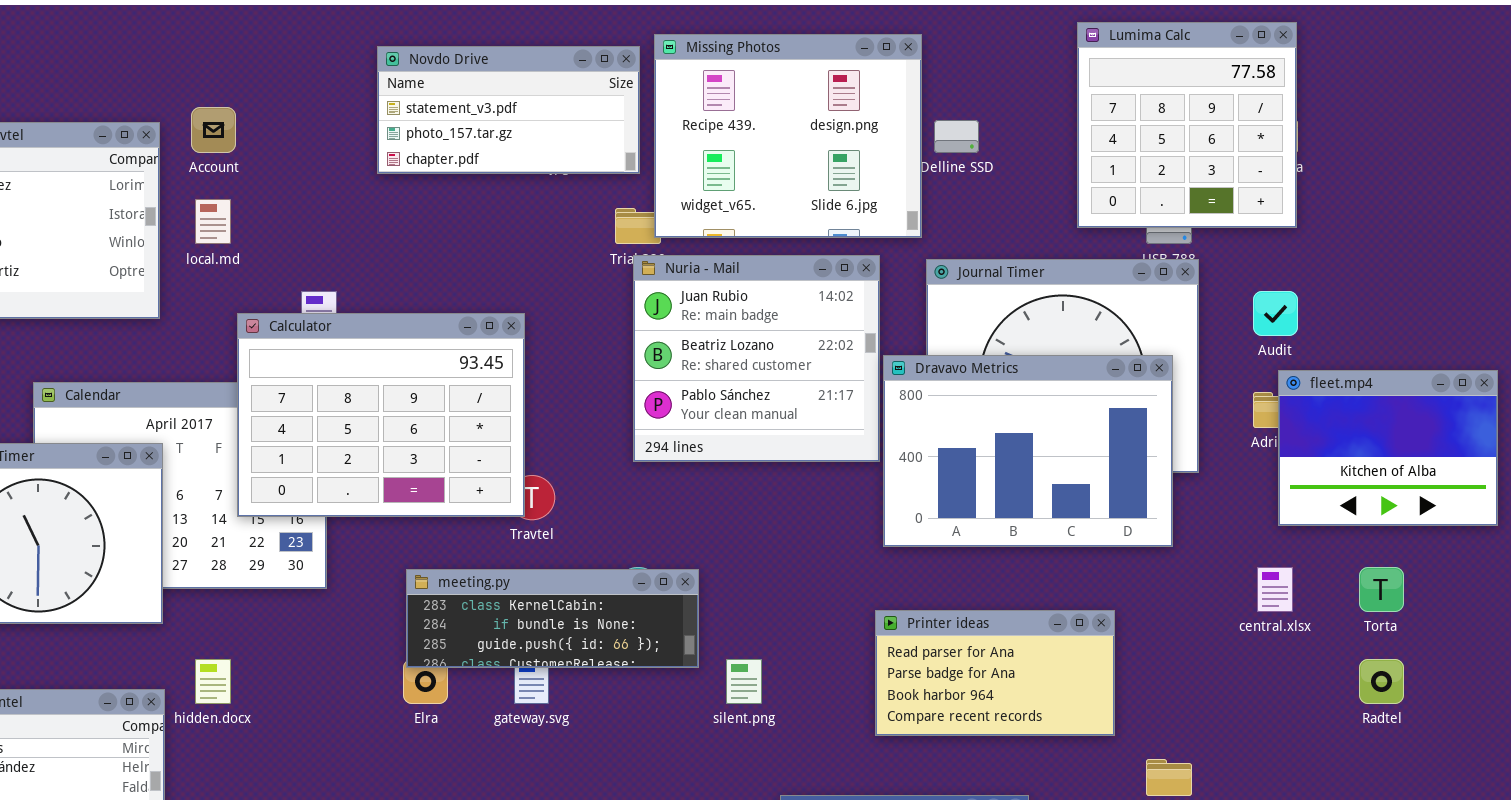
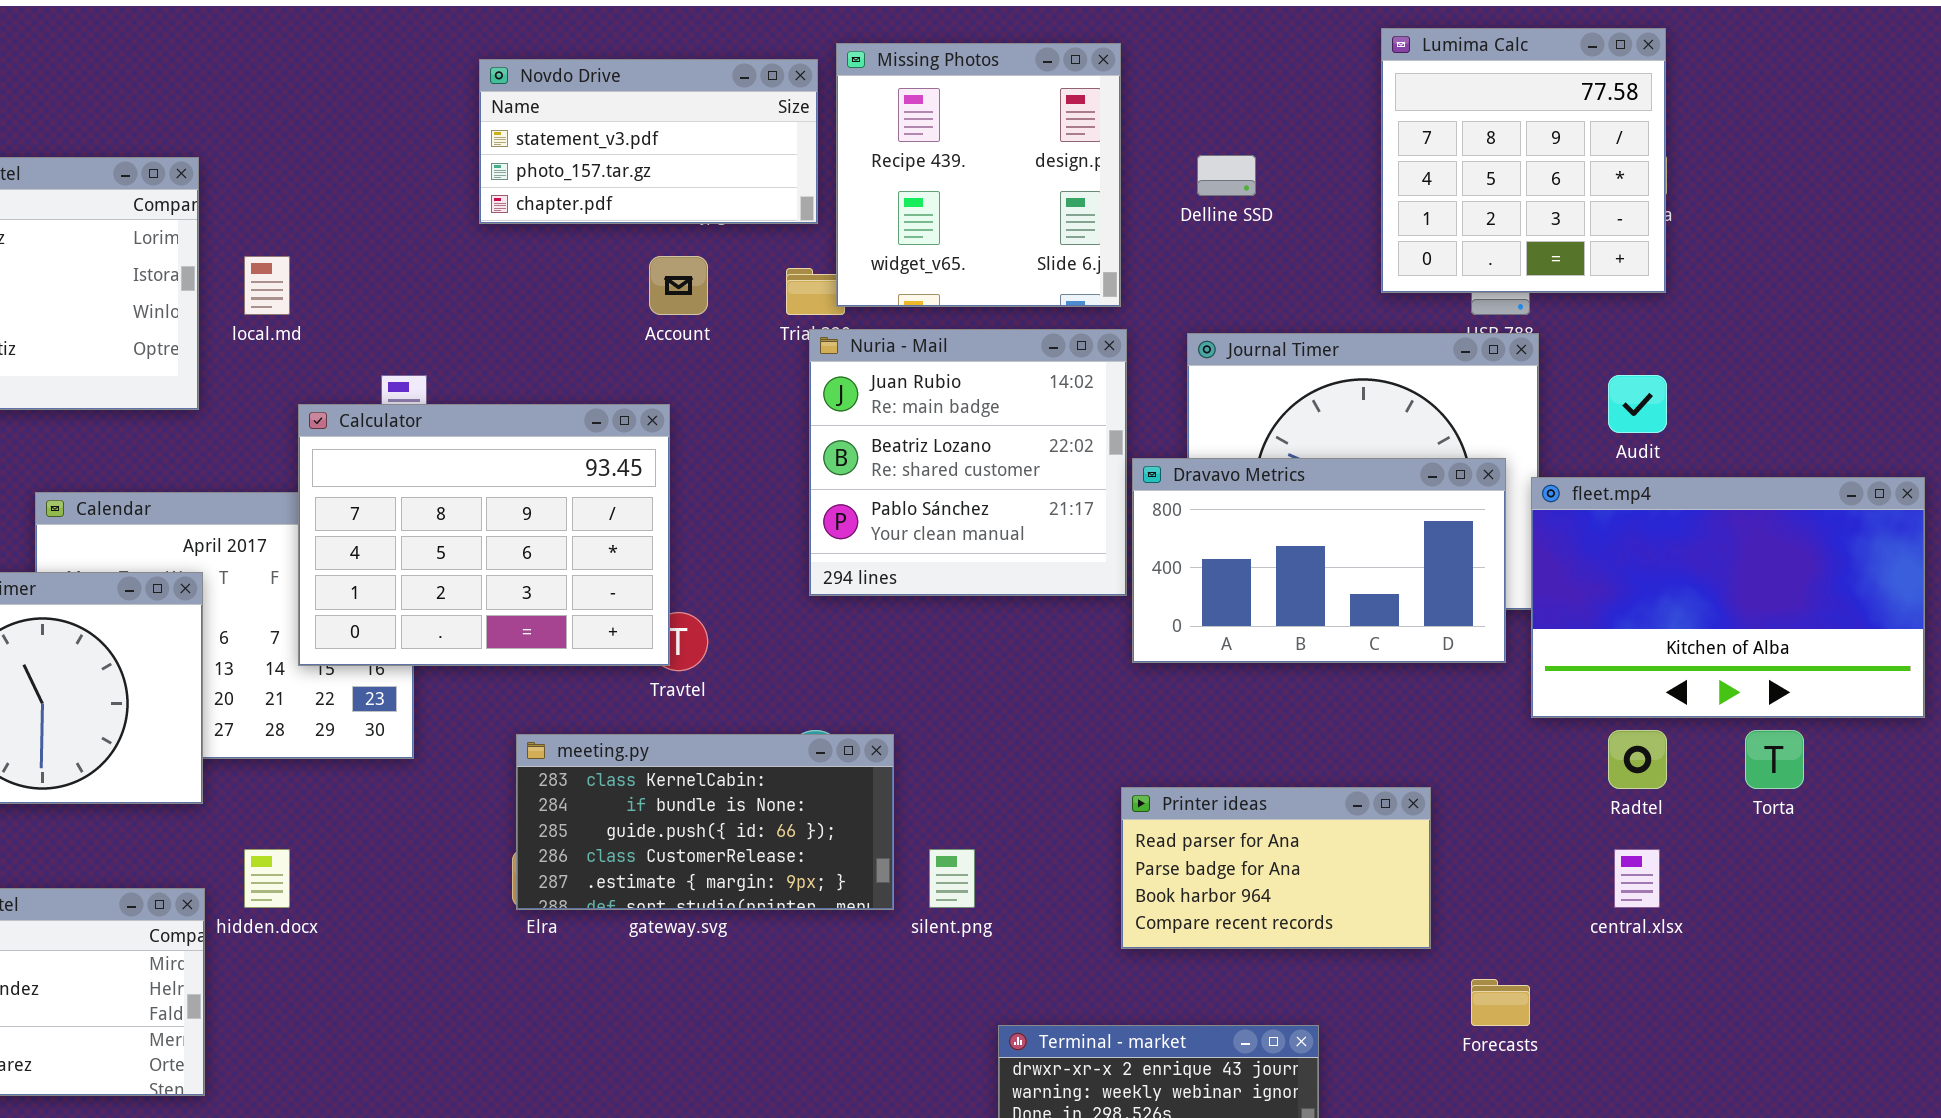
Missing Photos: [654,34,922,238] -> [836,43,1121,307], resized
Account: [191,107,236,153] -> [649,256,708,315], moved
Dravavo Metrics: [883,355,1173,547] -> [1132,458,1506,663], resized
fleet.mp4: [1278,370,1498,526] -> [1531,477,1925,718], resized
central.xlsx: [1257,567,1293,612] -> [1614,849,1660,908], moved
meeting.py: [406,569,699,668] -> [516,734,894,910], resized
Radtel: [1359,659,1404,704] -> [1608,730,1667,789], moved

